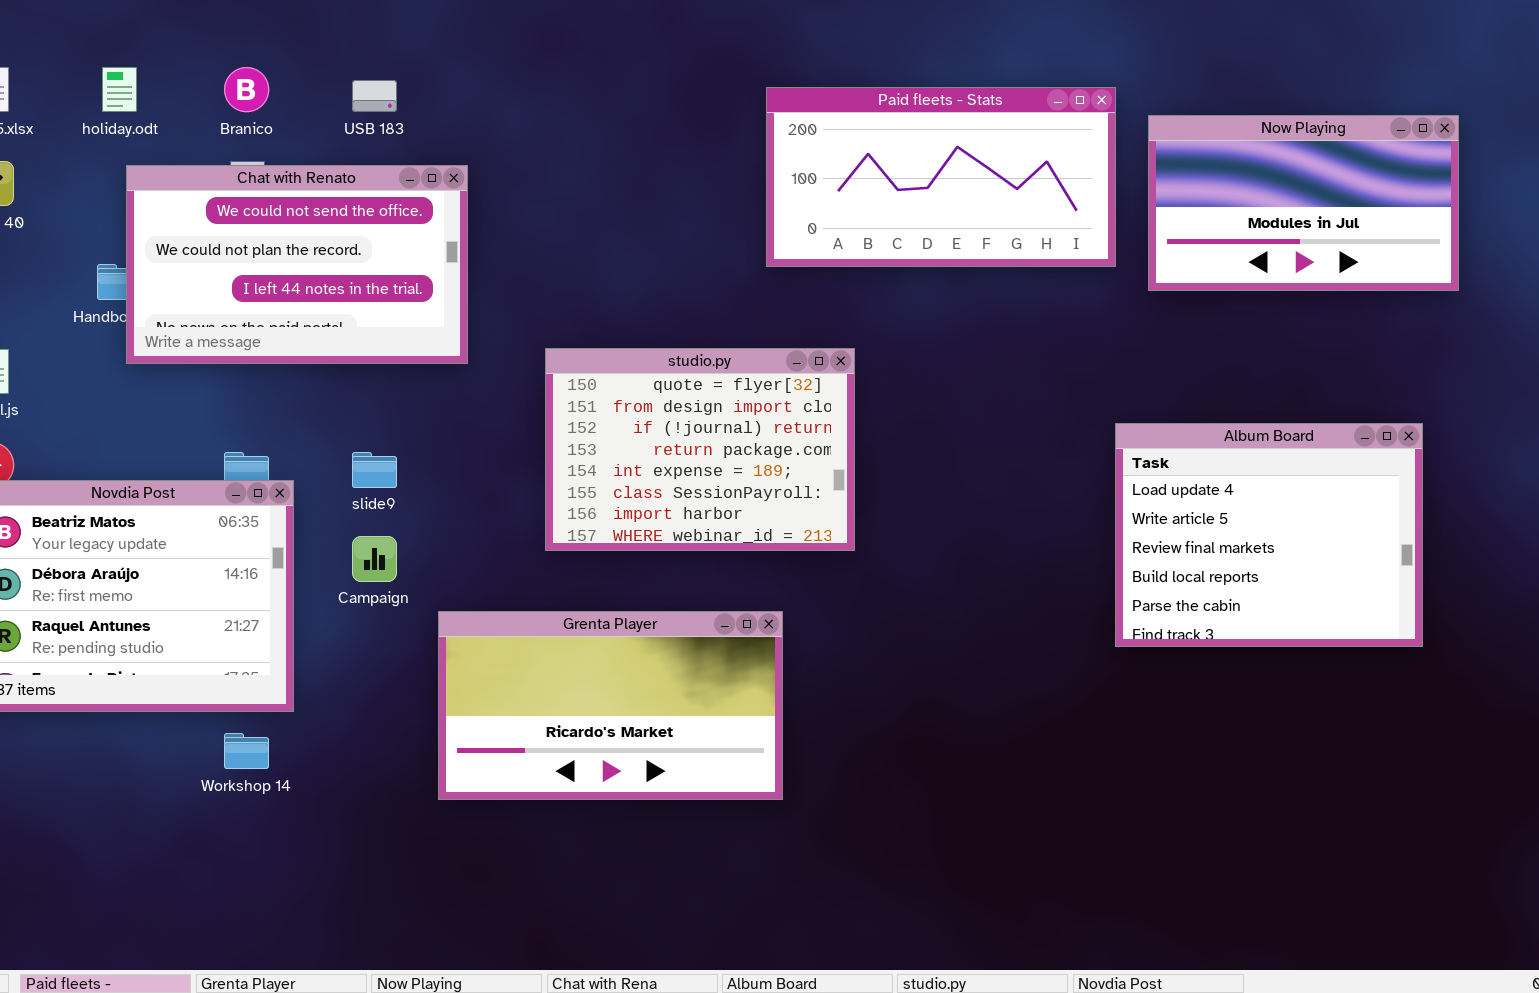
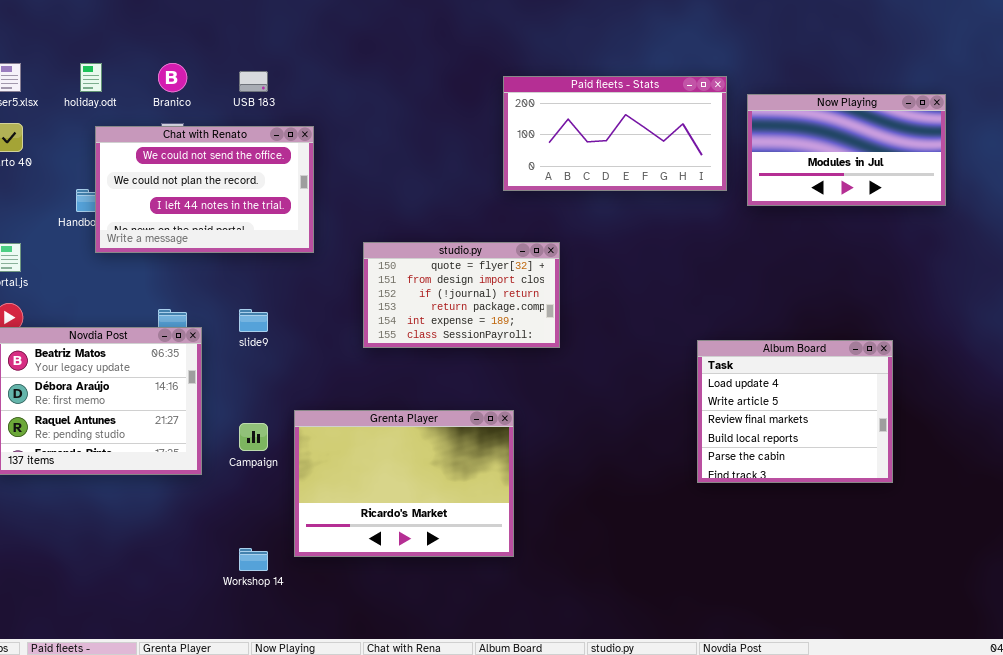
studio.py: [545,348,855,551] -> [363,242,560,348], resized
Album Board: [1115,423,1423,647] -> [697,340,893,483], moved
Campaign: [352,536,397,582] -> [239,423,268,451], moved
Grenta Player: [438,611,783,800] -> [294,410,514,557], resized
Workshop 14: [224,733,269,769] -> [239,548,268,571], moved

